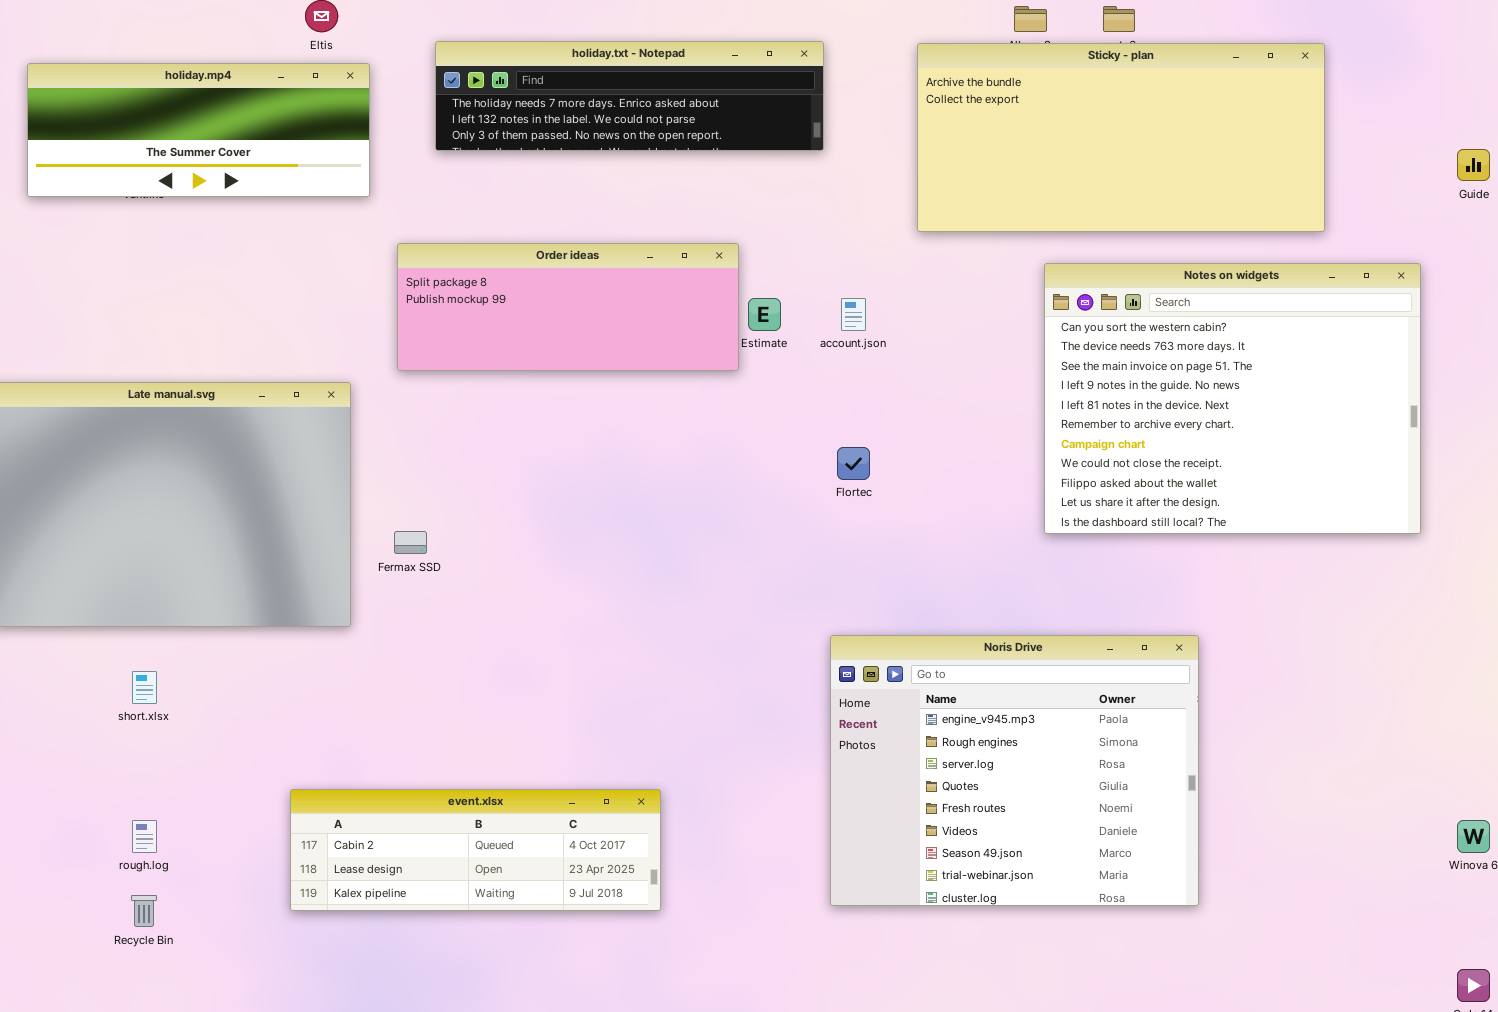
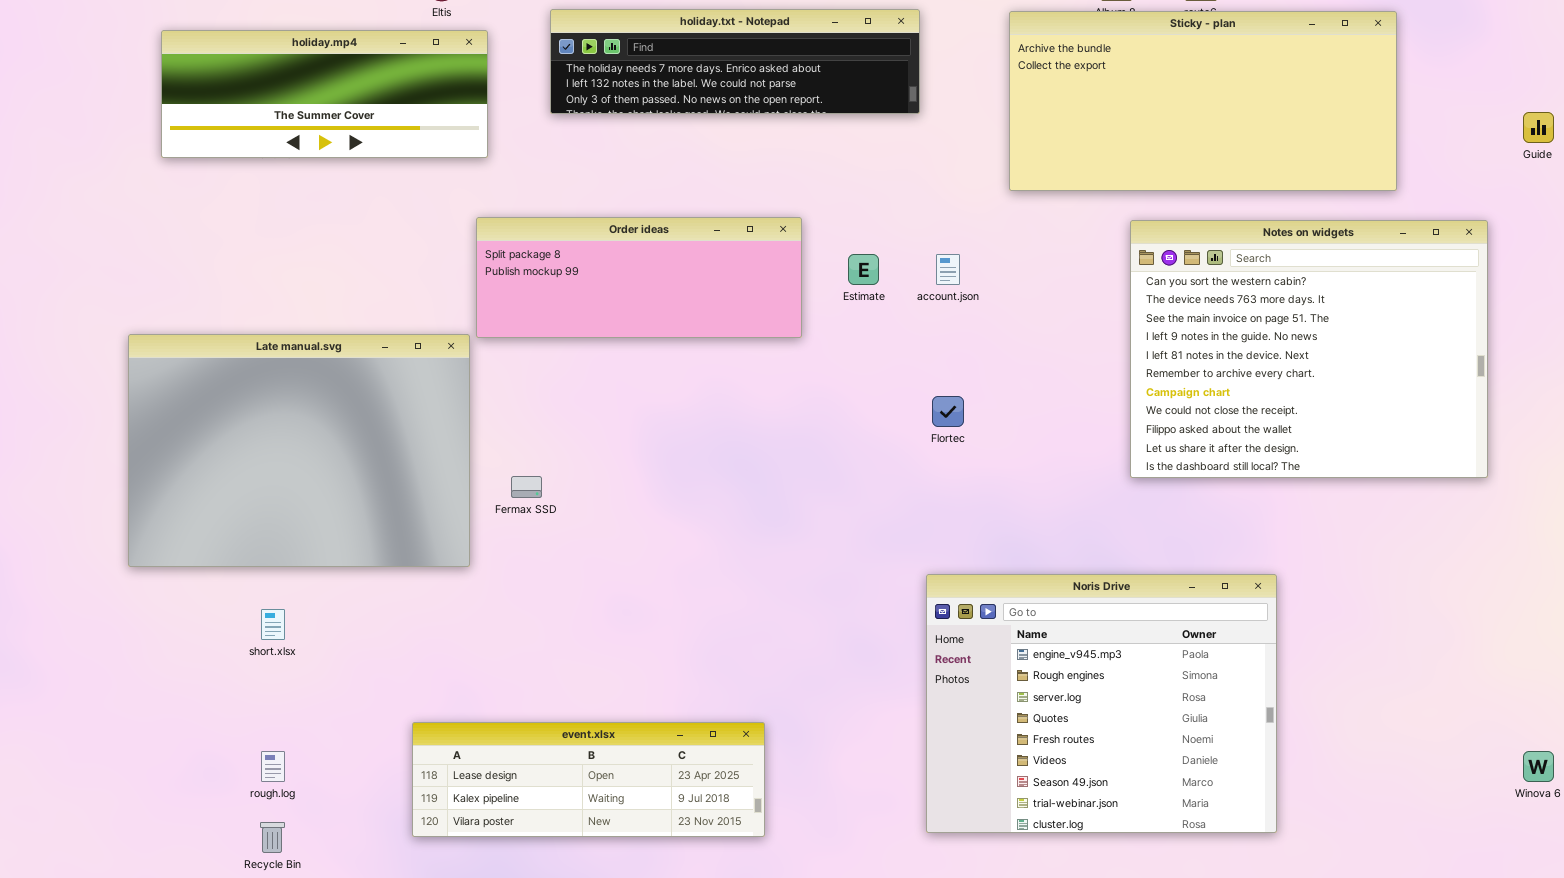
Order ideas: [397,243,739,371] -> [476,217,802,338], moved
event.xlsx: [290,789,661,911] -> [412,722,765,837], scrolled down 1 row

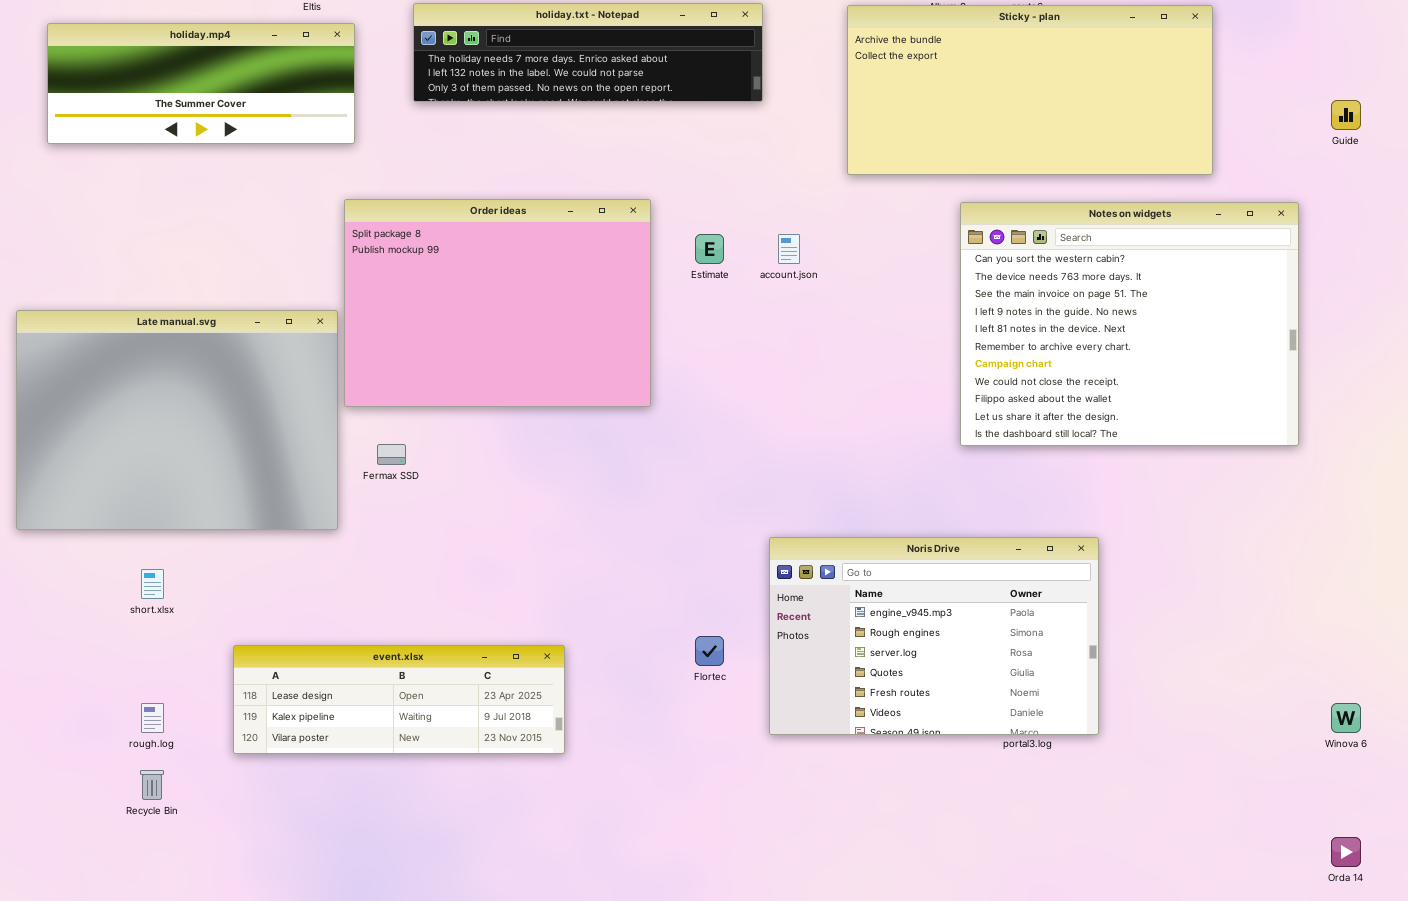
Order ideas: [476,217,802,338] -> [344,199,651,407], resized
Flortec: [932,396,964,427] -> [695,636,724,666], moved
Noris Drive: [926,574,1277,833] -> [769,537,1099,735], resized
event.xlsx: [412,722,765,837] -> [233,645,565,754], moved

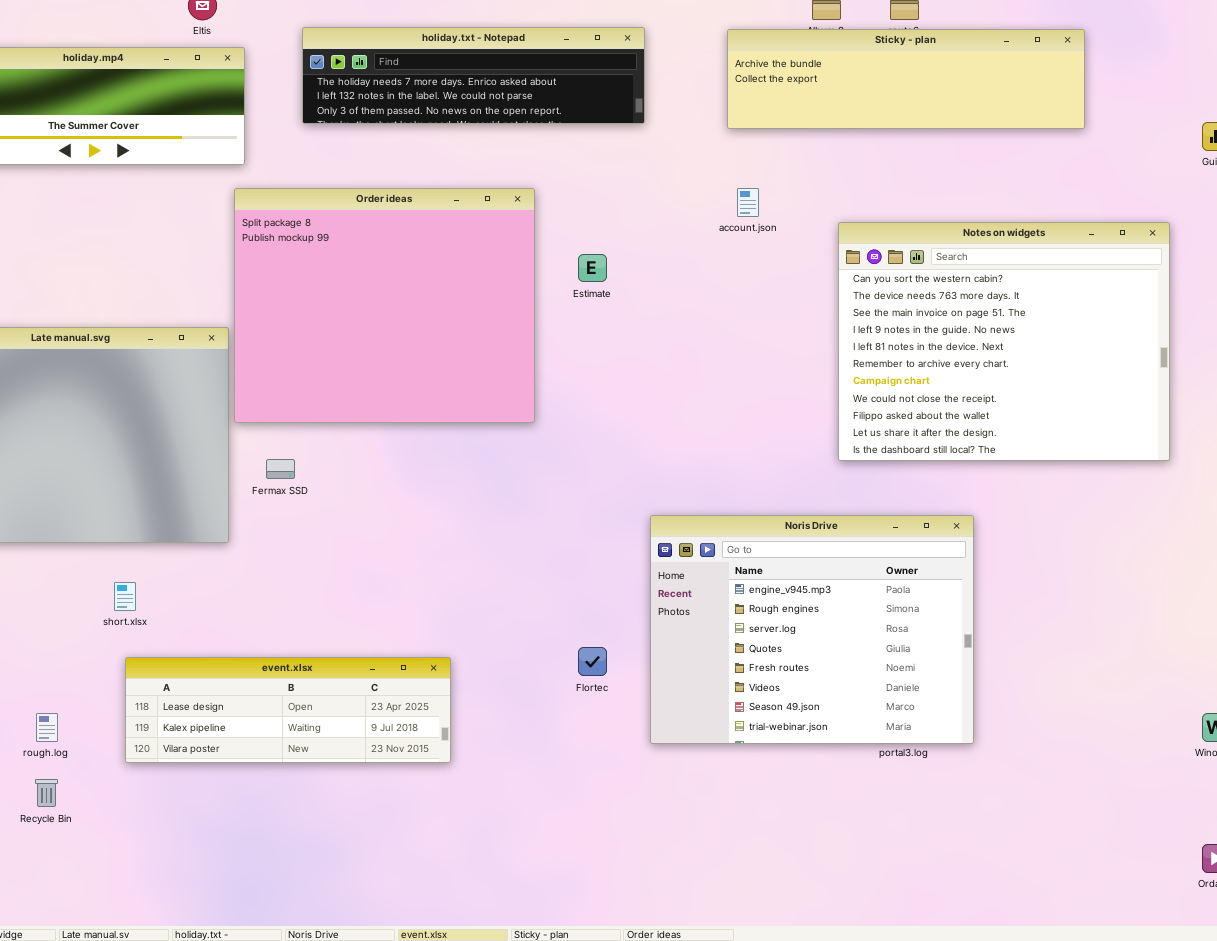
Sticky - plan: [847,5,1213,175] -> [727,29,1085,129], resized
Order ideas: [344,199,651,407] -> [234,188,535,423], resized
account.json: [778,234,800,264] -> [737,188,759,217], moved
Noris Drive: [769,537,1099,735] -> [650,515,974,744], resized
short.xlsx: [141,569,164,599] -> [114,582,136,611], moved

